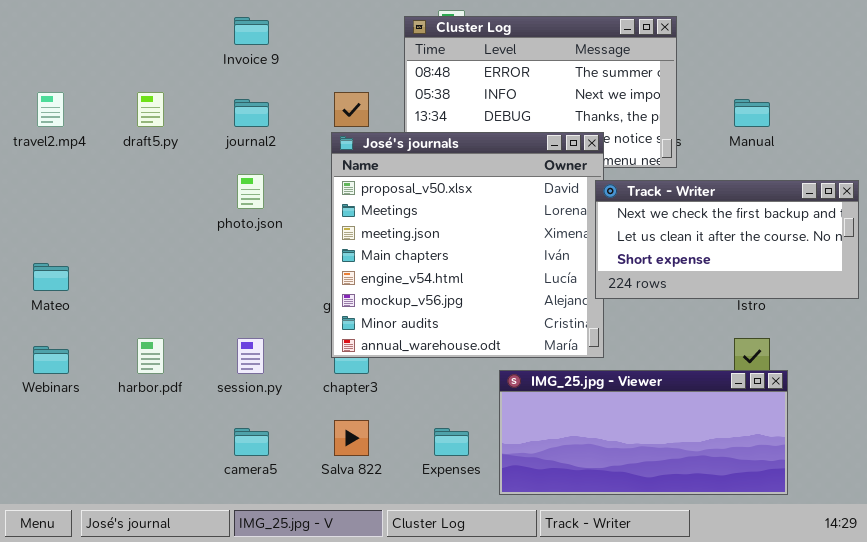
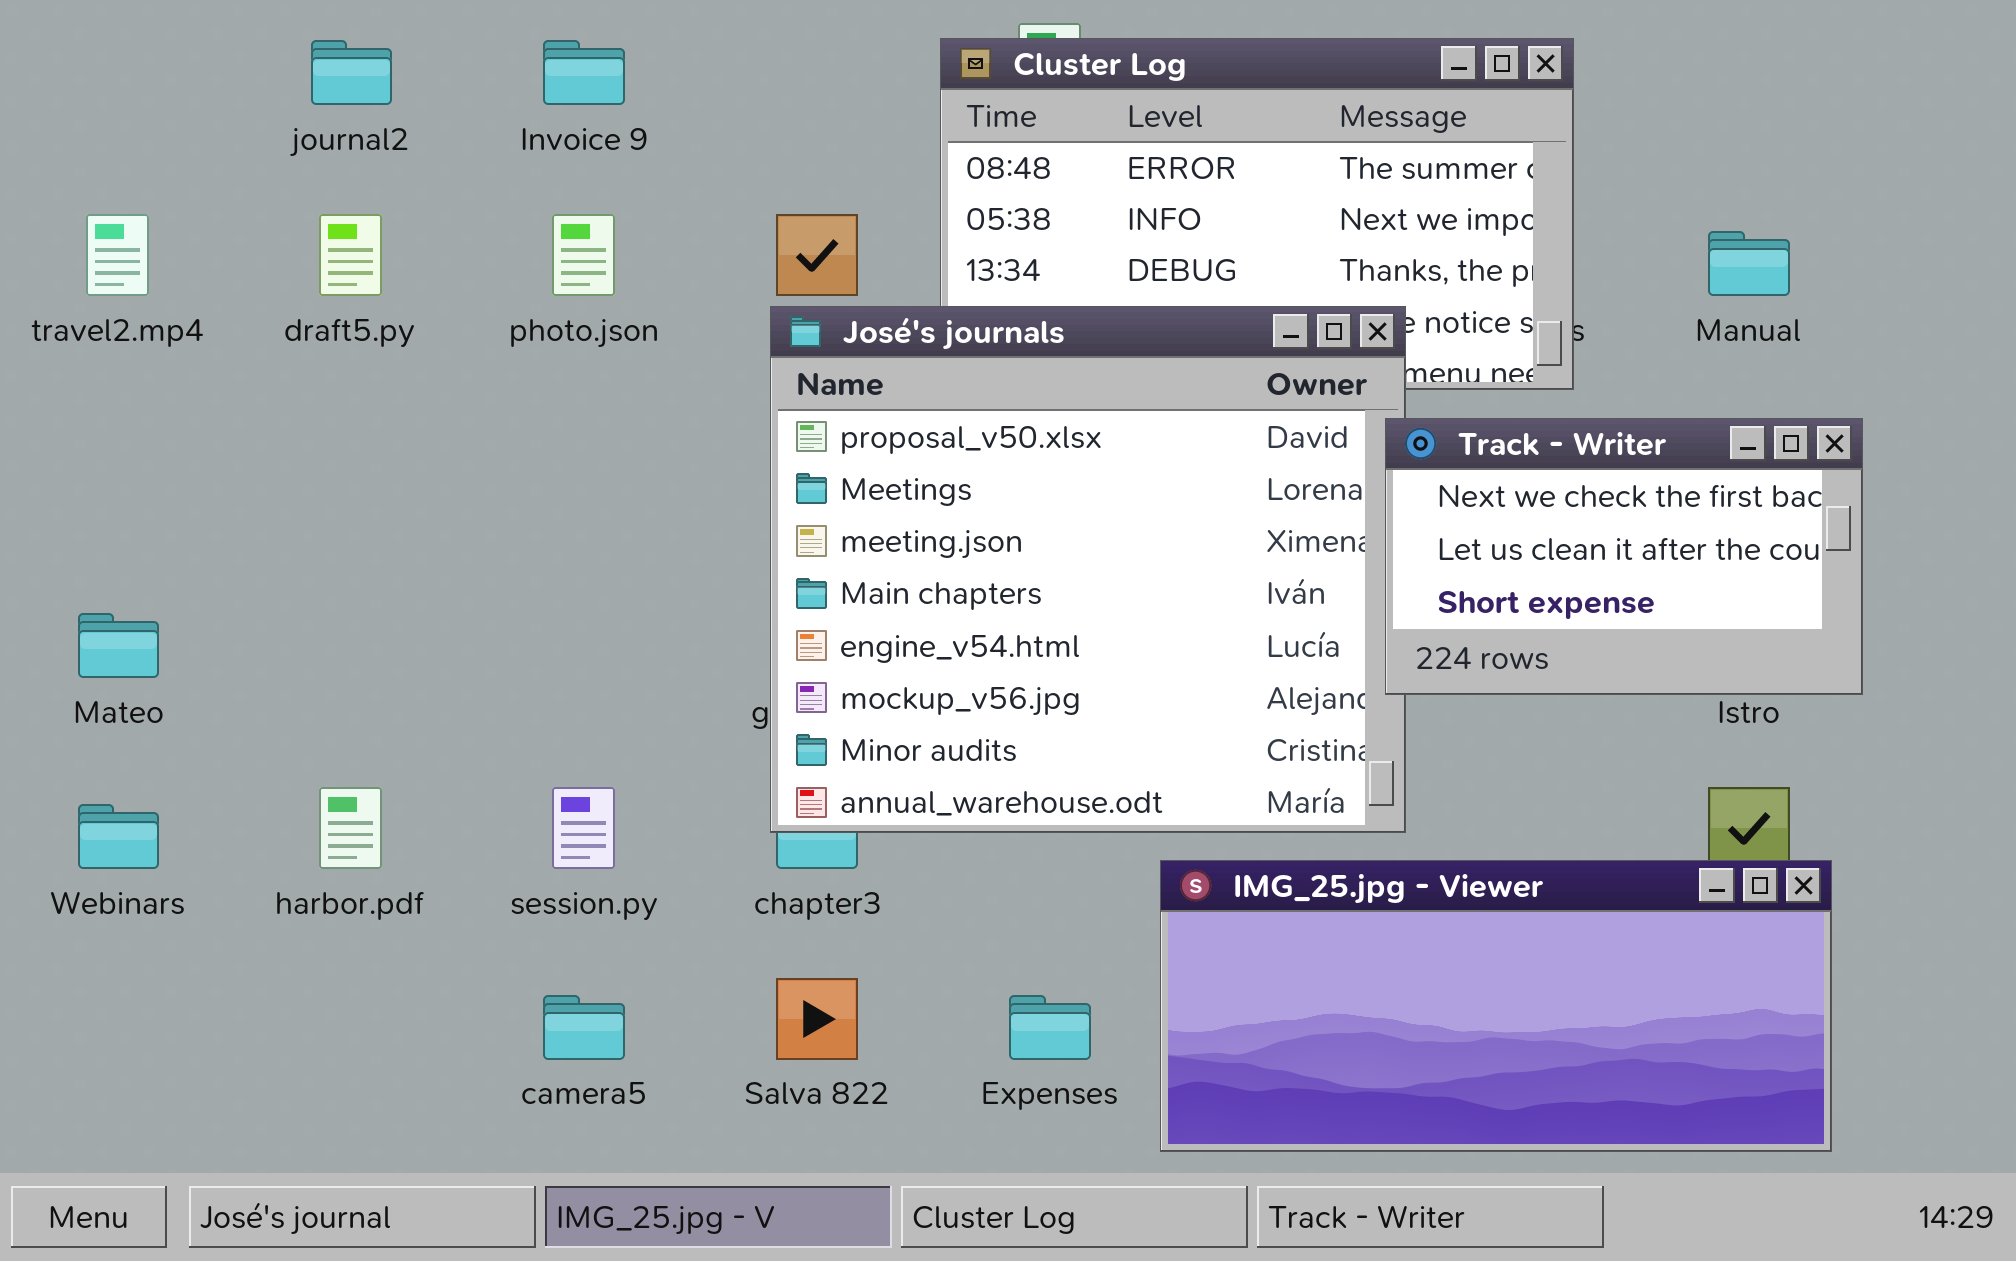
journal2: [234,99,269,127] -> [311,40,392,105], moved
photo.json: [237,174,264,209] -> [552,214,615,296], moved
Track - Writer: [595,180,859,299] -> [1385,418,1863,695], resized

